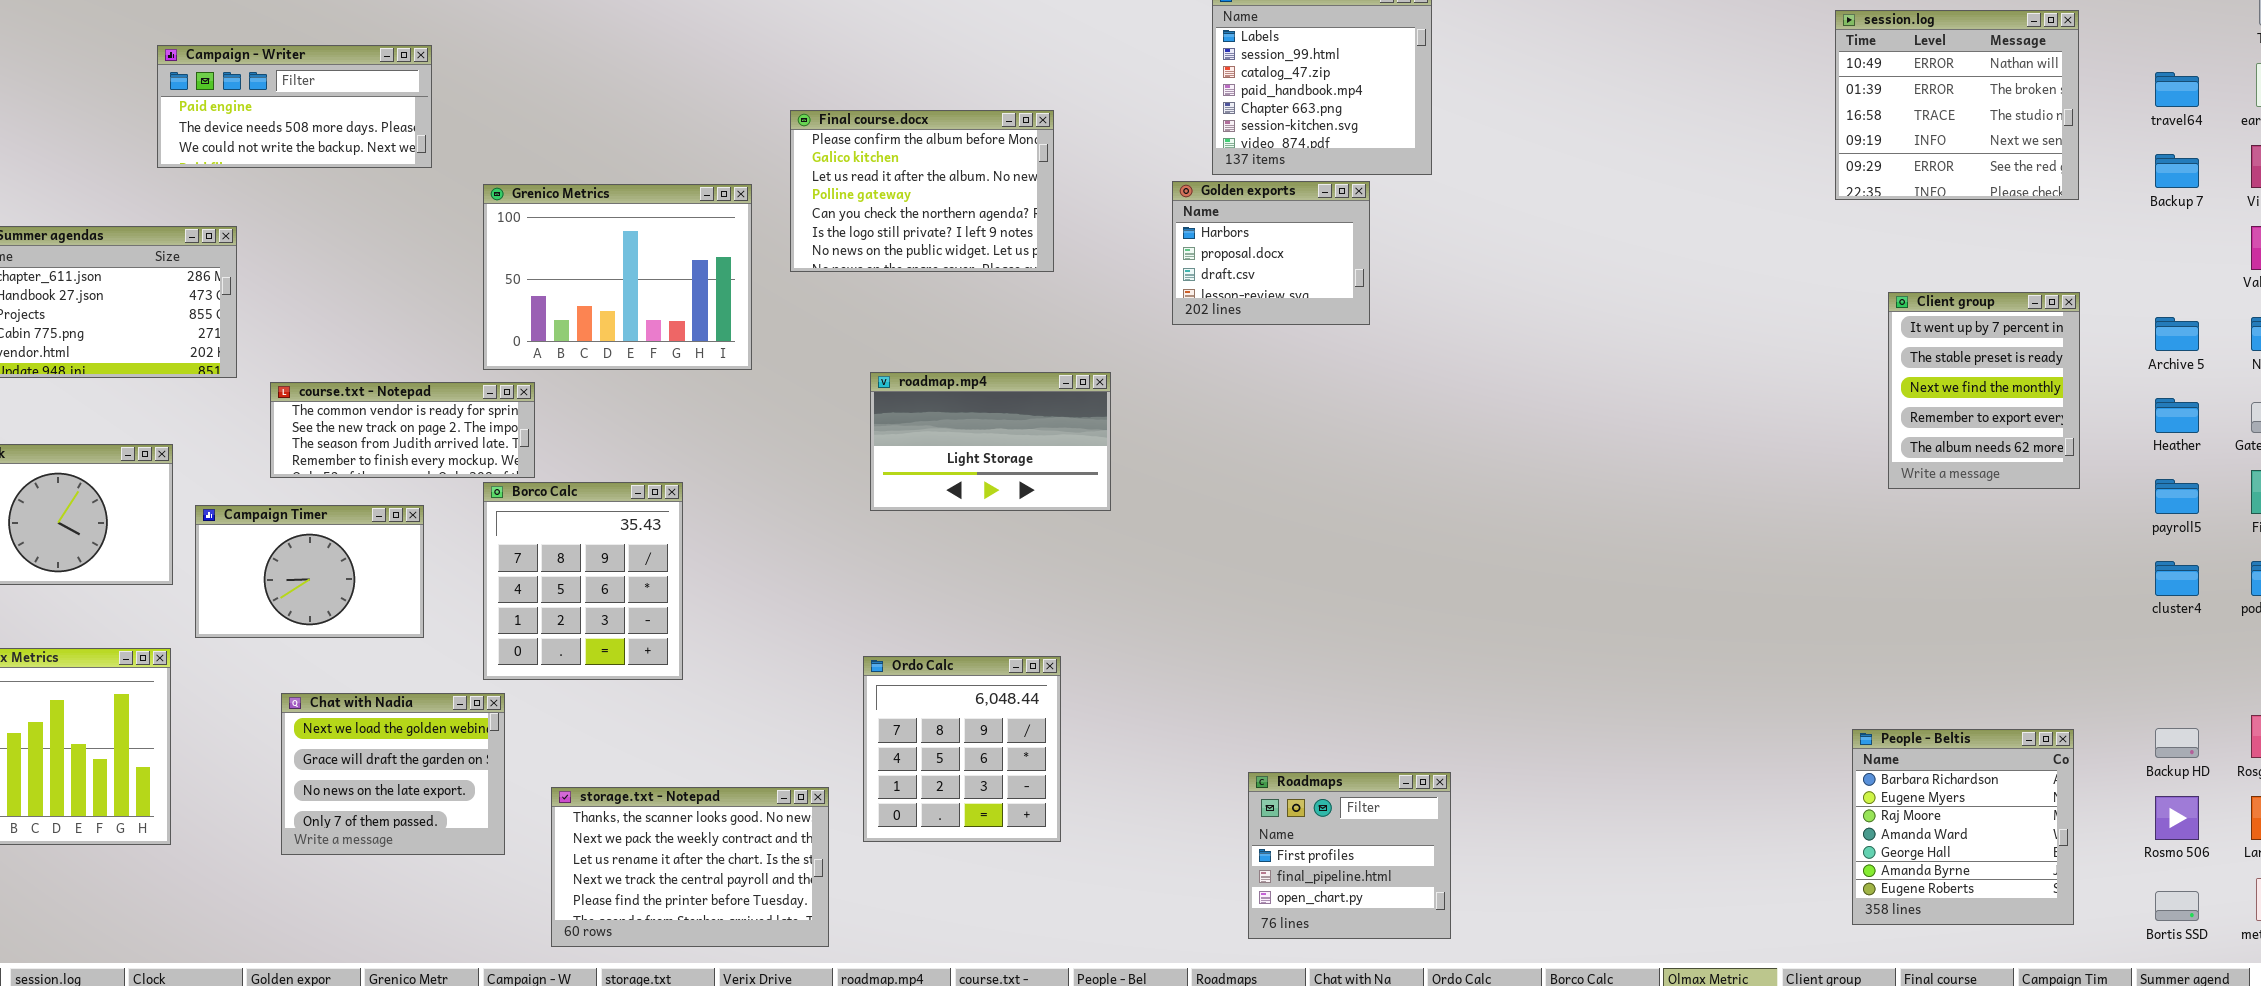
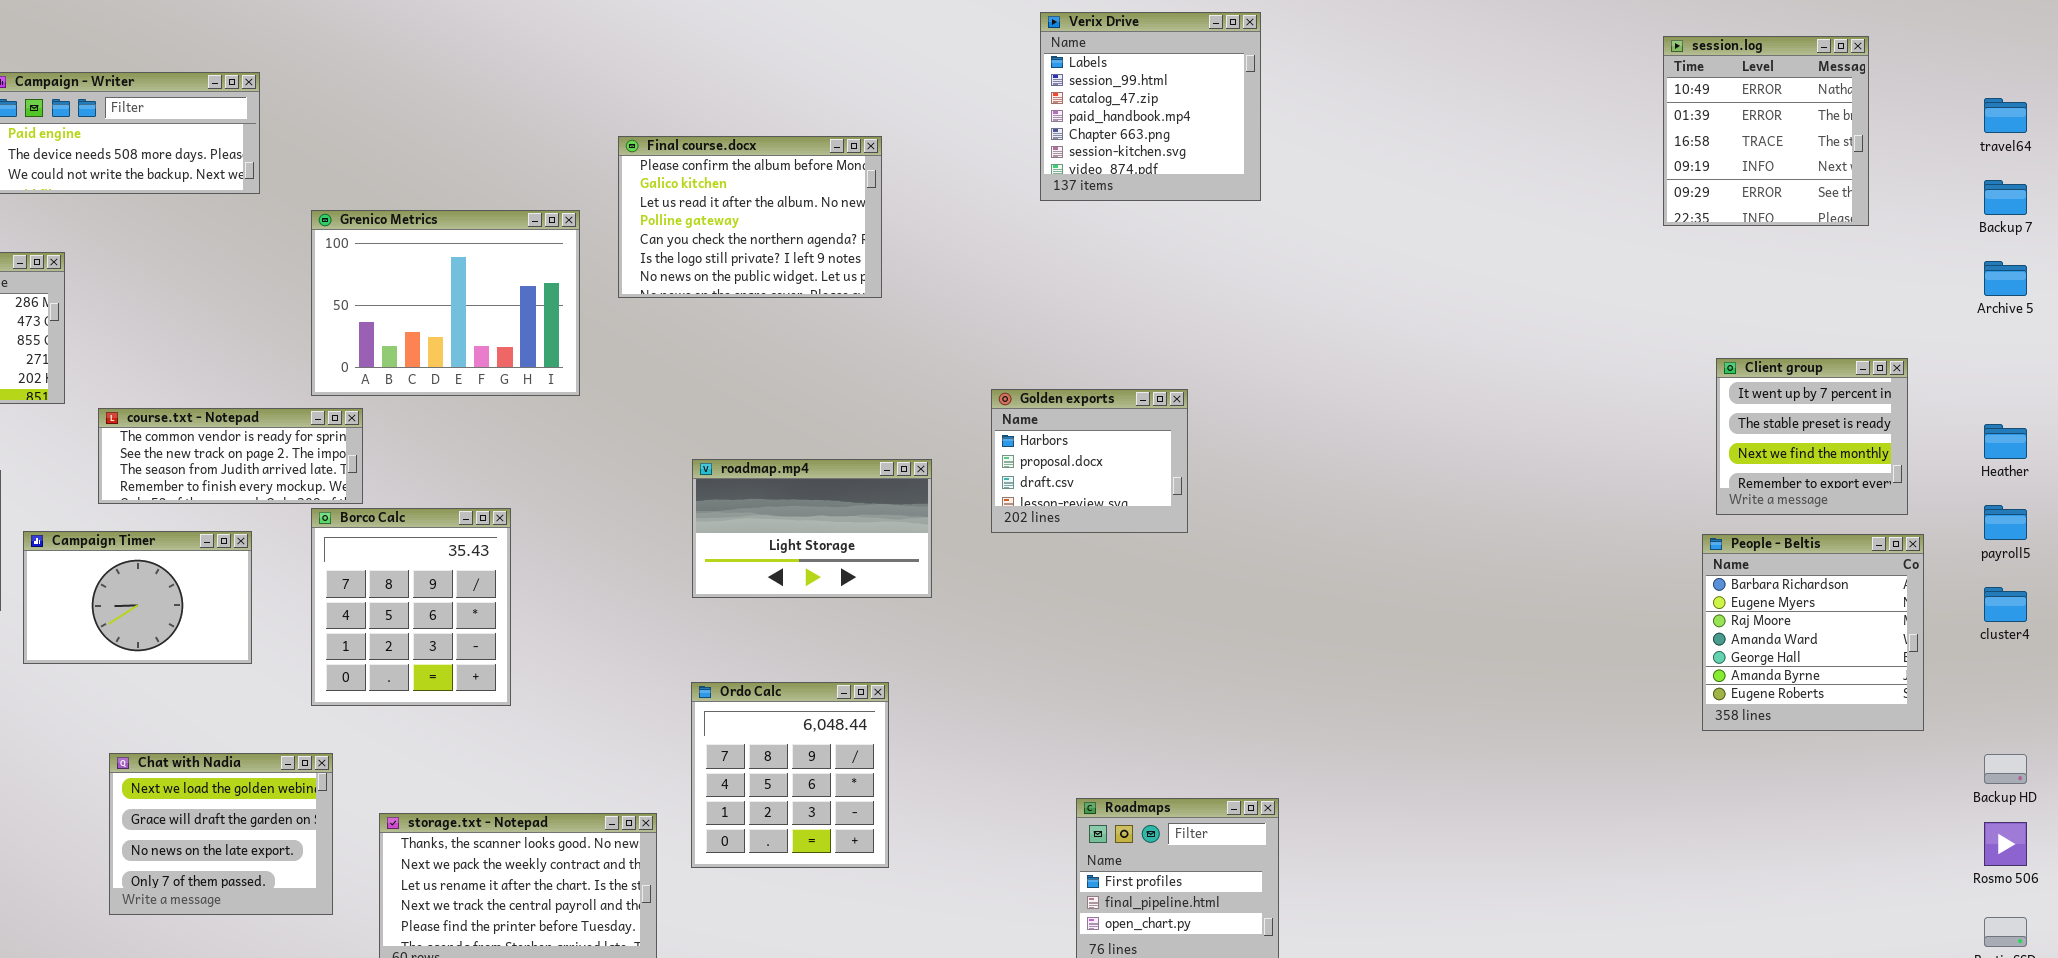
session.log: [1835,10,2079,200] -> [1663,36,1869,226], resized
Golden exports: [1172,181,1370,325] -> [991,389,1188,533], moved
Client group: [1888,292,2080,489] -> [1716,358,1908,515], resized
Archive 5: [2155,317,2199,351] -> [1984,261,2027,296], moved
roadmap.mp4: [870,372,1111,511] -> [692,459,932,598], moved
Chat with Nadia: [281,693,505,855] -> [109,753,333,915], moved
People - Beltis: [1852,729,2074,925] -> [1702,534,1924,731], moved

